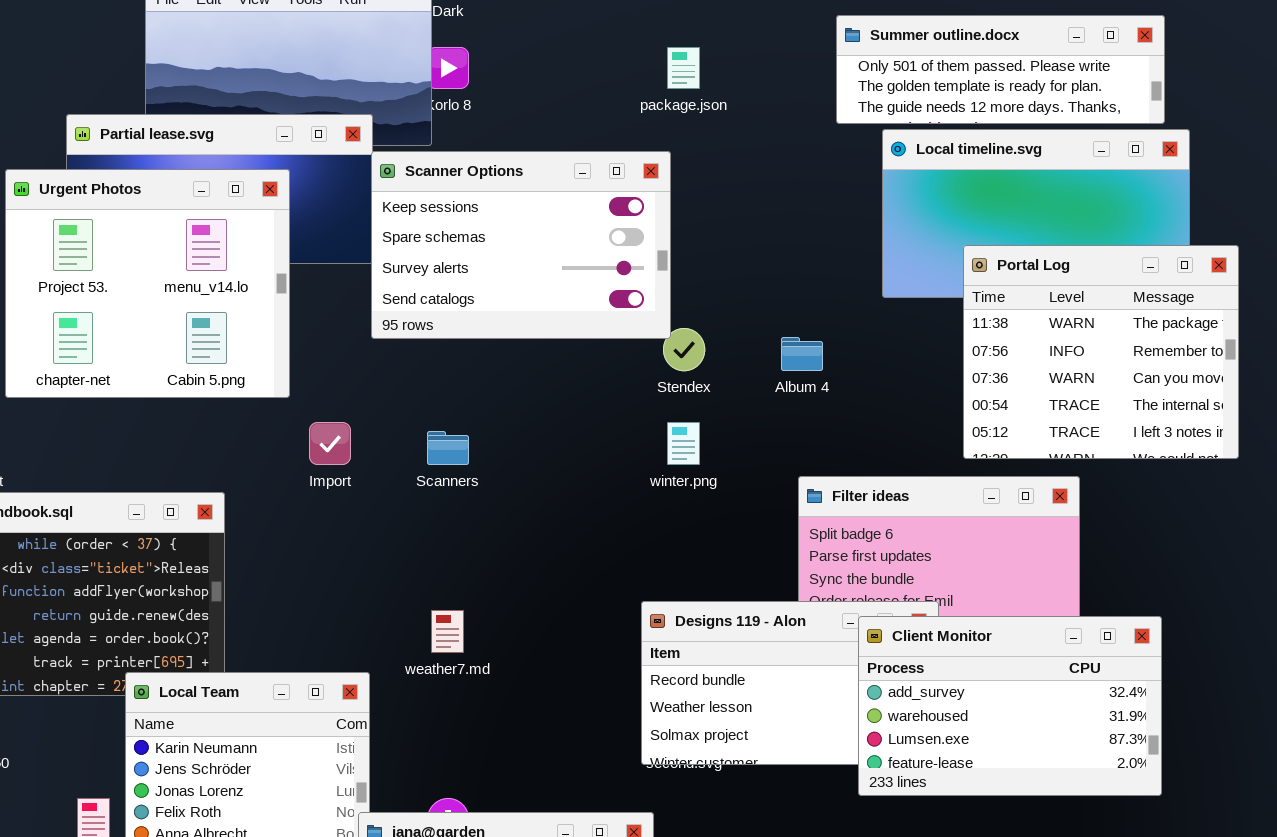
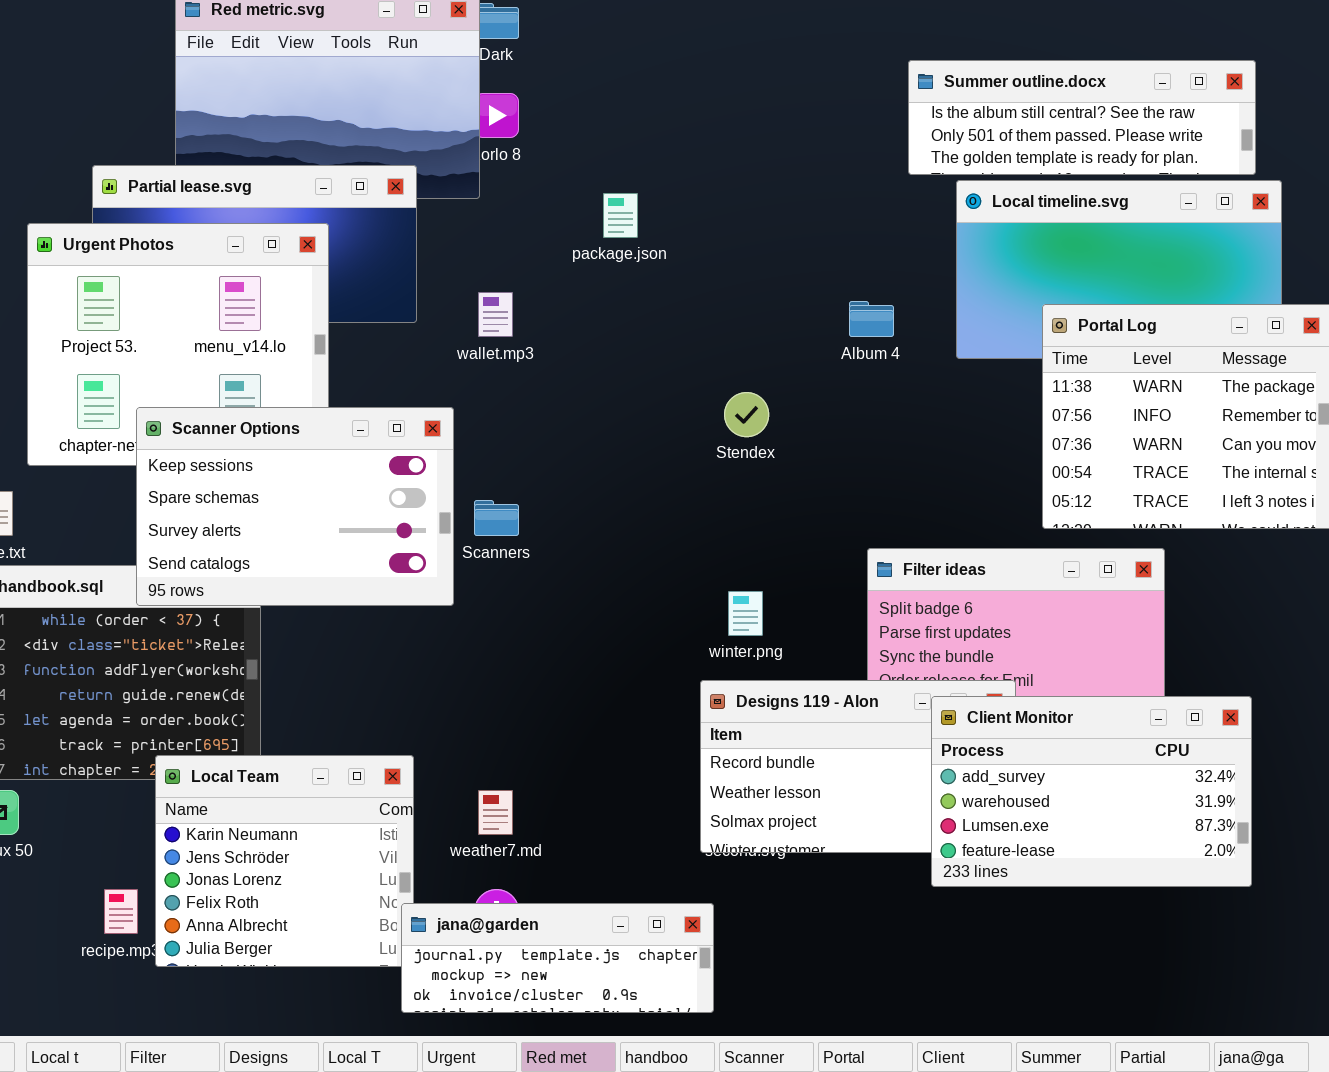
Summer outline.docx: [836,15,1165,124] -> [908,60,1256,175], scrolled up 1 row
package.json: [667,47,700,89] -> [603,193,638,238], moved
Scanner Options: [371,151,671,339] -> [136,407,454,606], moved
Album 4: [781,337,823,371] -> [849,301,894,337], moved
winter.png: [667,422,700,465] -> [728,591,763,636], moved
weather7.md: [431,610,464,653] -> [478,790,513,835], moved

